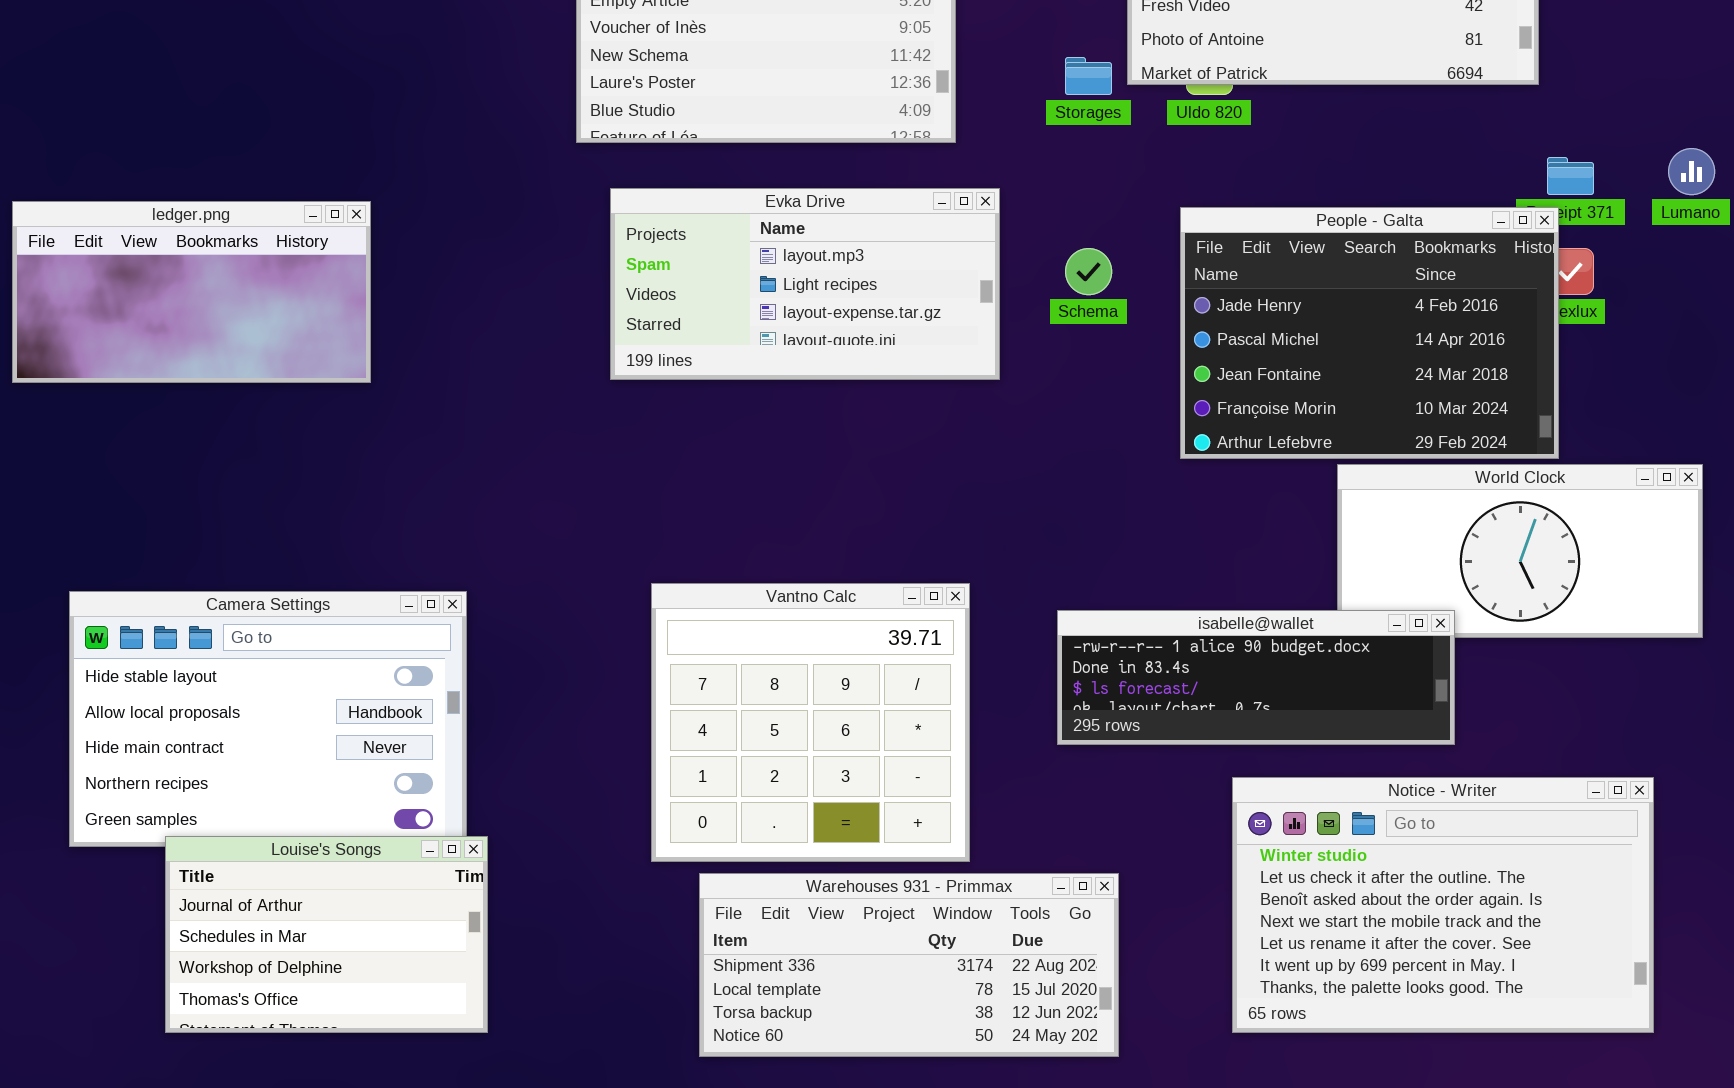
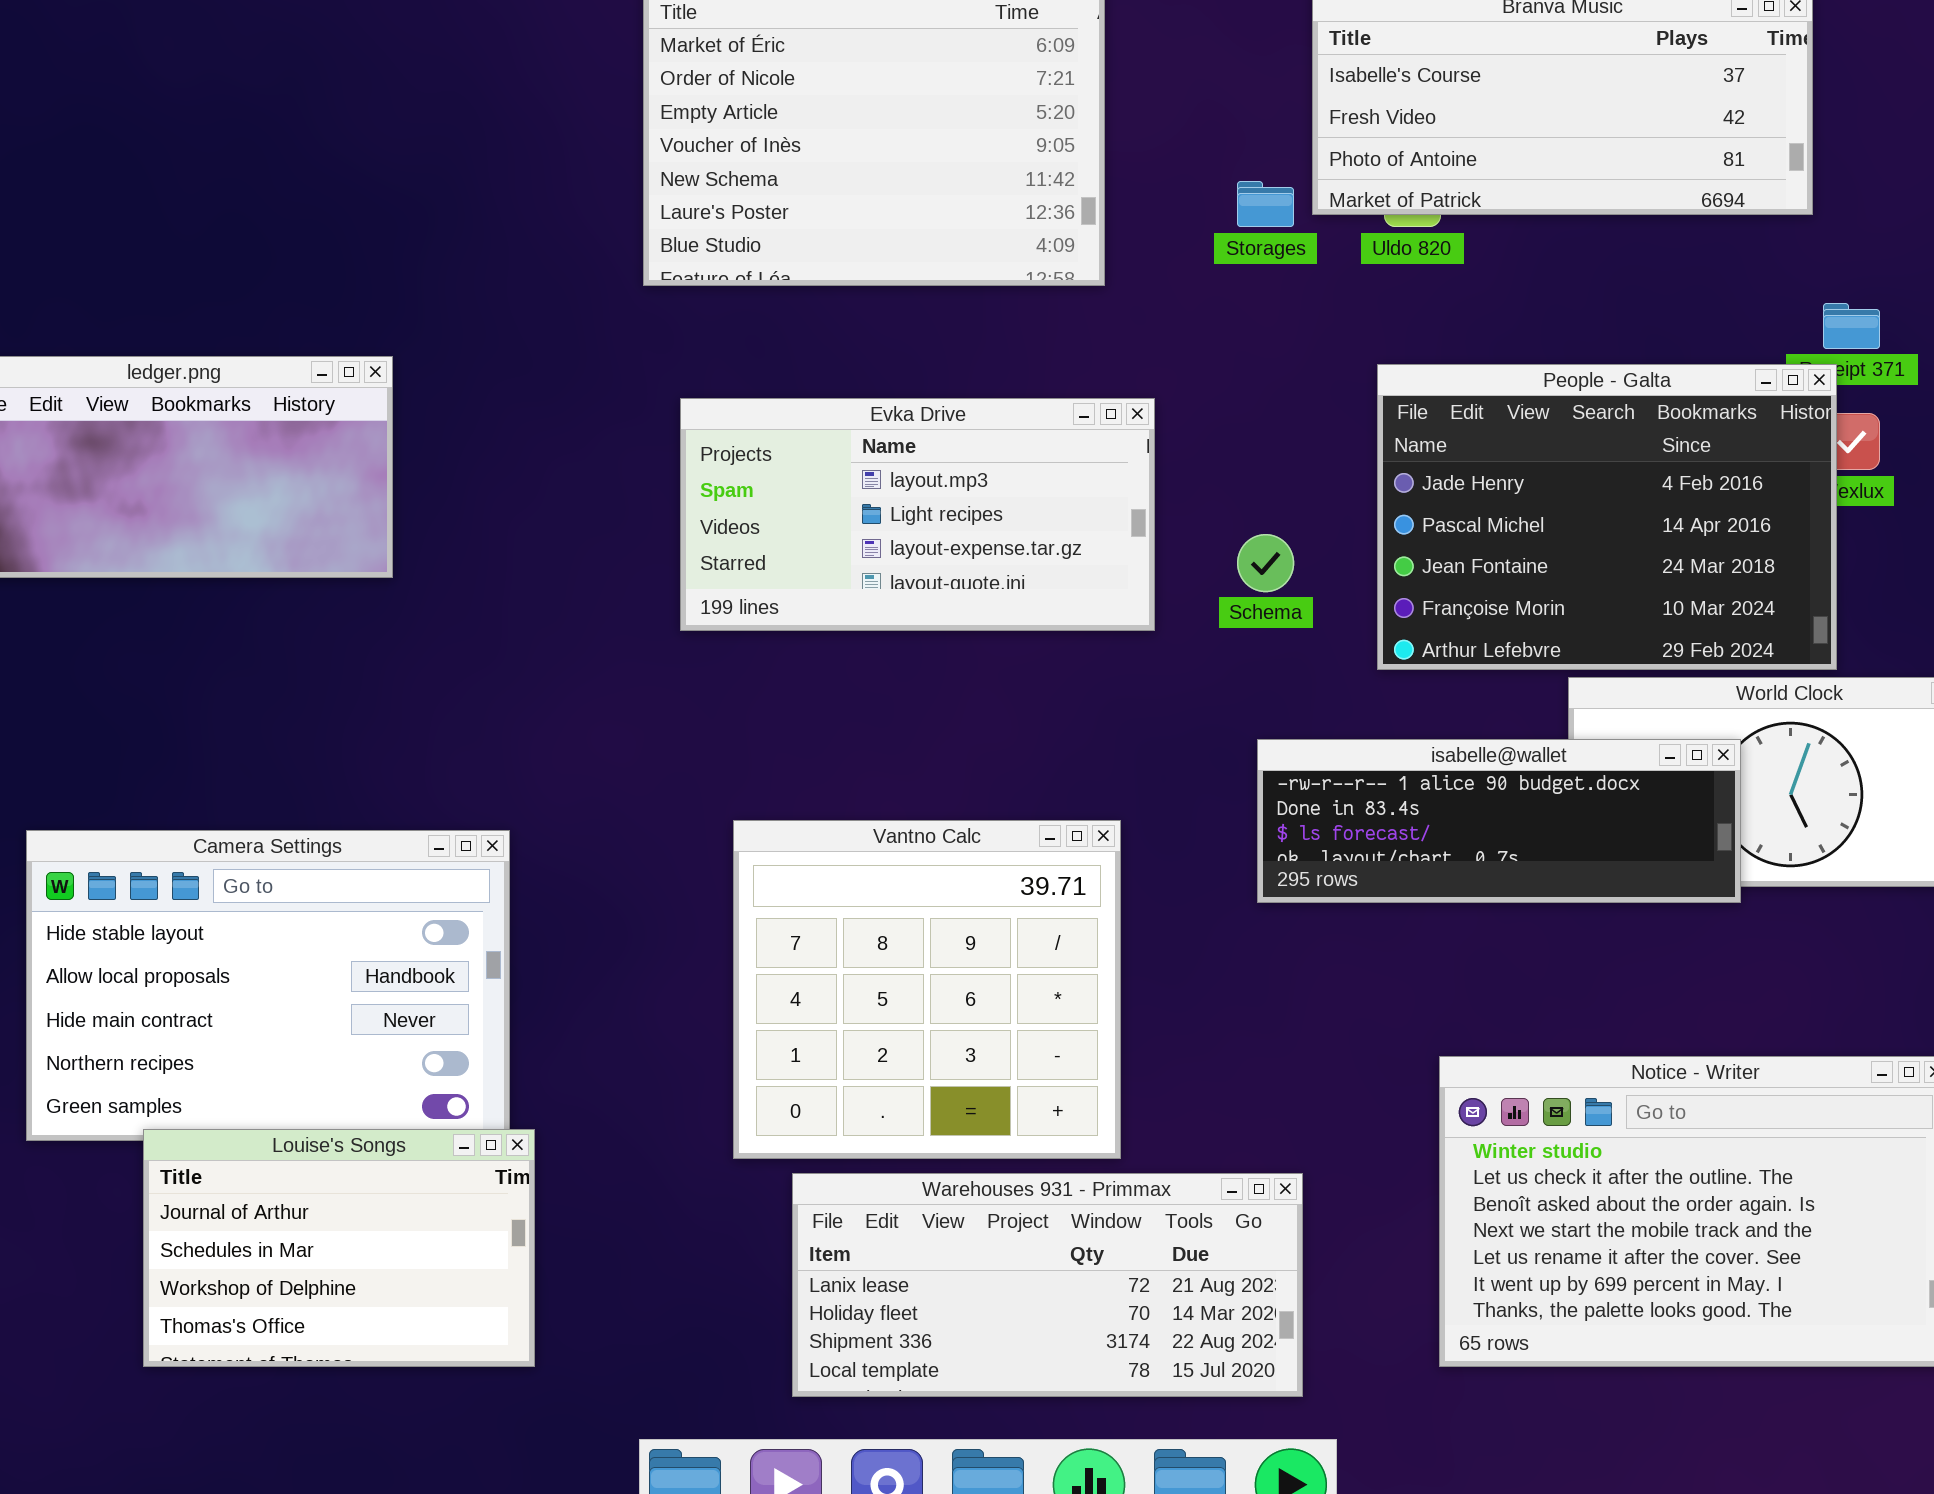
Evka Drive: [610,188,1000,380] -> [680,398,1155,631], moved
Schema: [1065,248,1112,295] -> [1237,534,1294,592], moved
isabelle@wallet: [1057,610,1455,745] -> [1257,739,1741,903], moved
Warehouses 931 - Primmax: [699,873,1119,1057] -> [792,1173,1303,1397], scrolled up 2 rows

